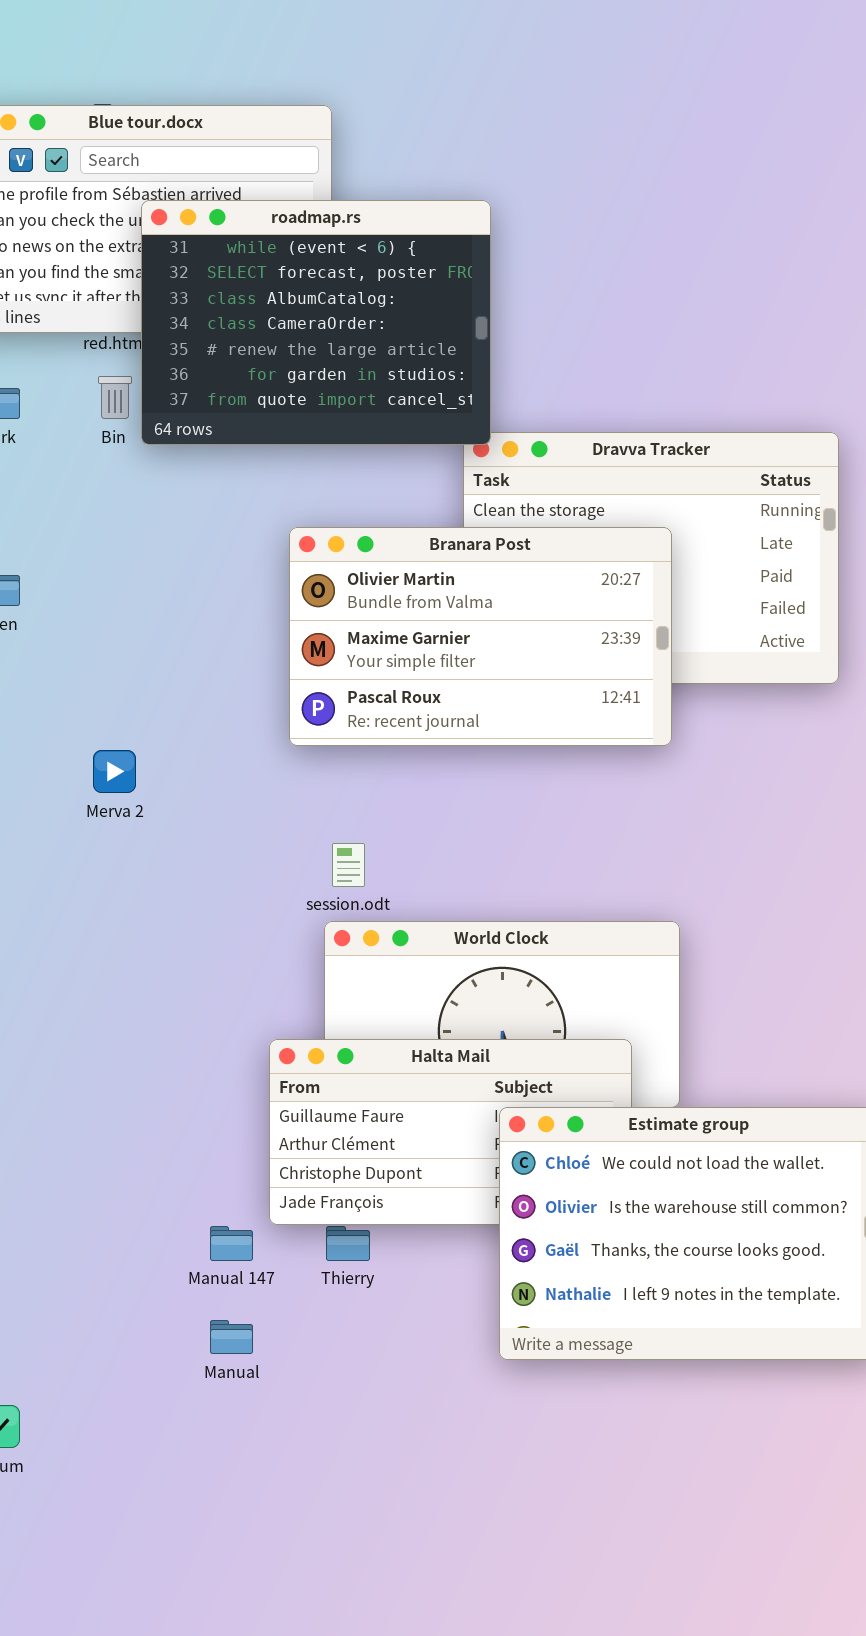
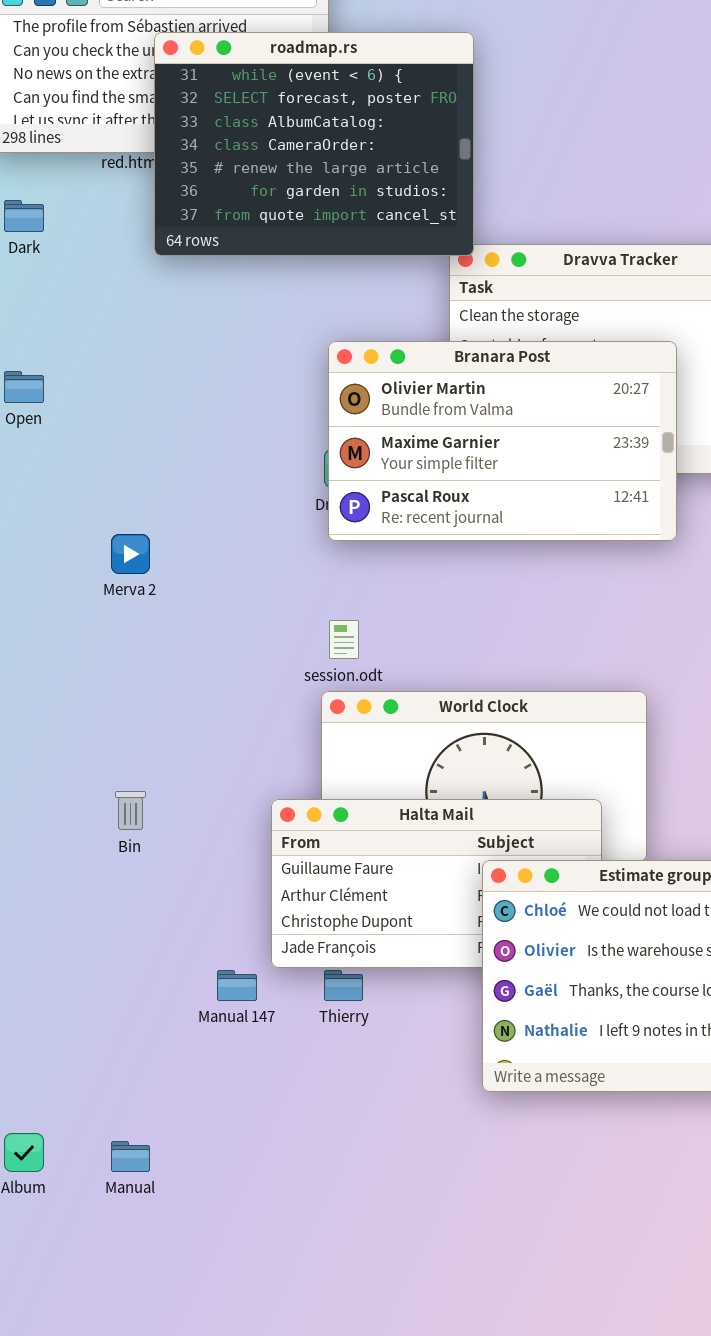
Bin: [98,376,132,419] -> [115,791,146,830], moved
Branara Post: [289,527,672,746] -> [328,341,677,541], moved
Manual: [210,1320,253,1354] -> [111,1141,150,1172], moved

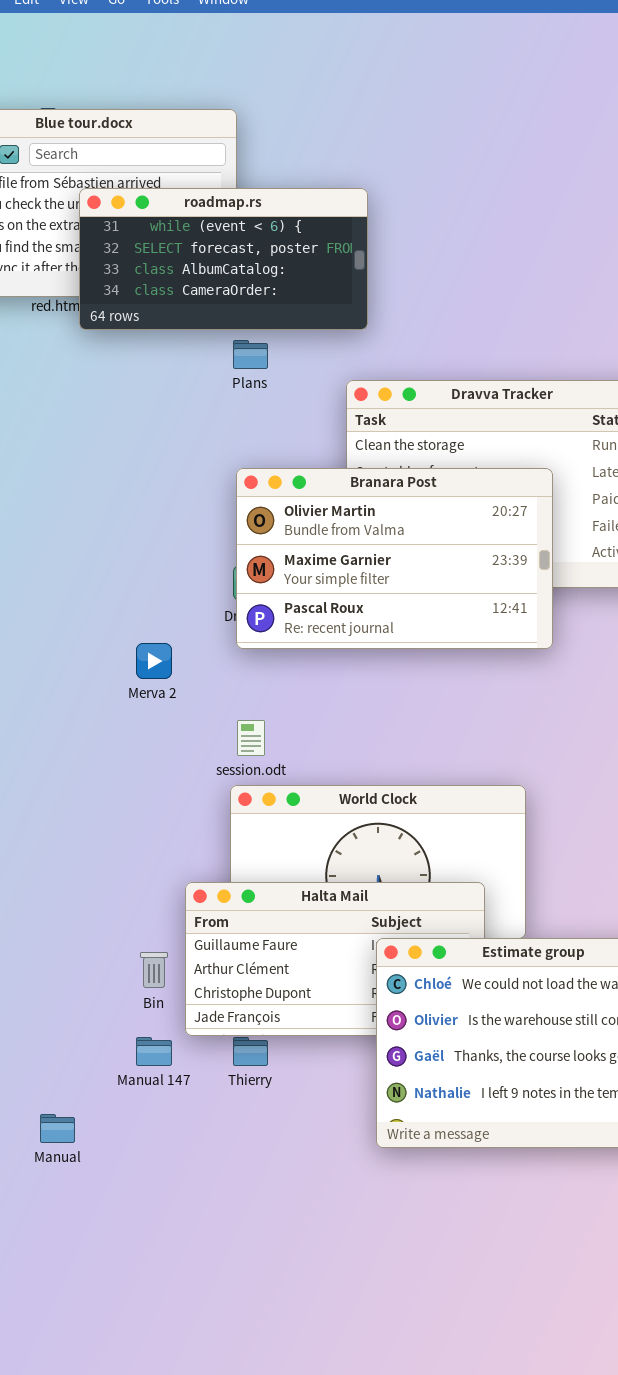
roadmap.rs: [154,32,474,256] -> [79,188,368,330], resized
Merva 2: [111,534,150,574] -> [136,643,172,679], moved
Bin: [115,791,146,830] -> [140,952,168,988], moved
Manual: [111,1141,150,1172] -> [40,1114,75,1143], moved

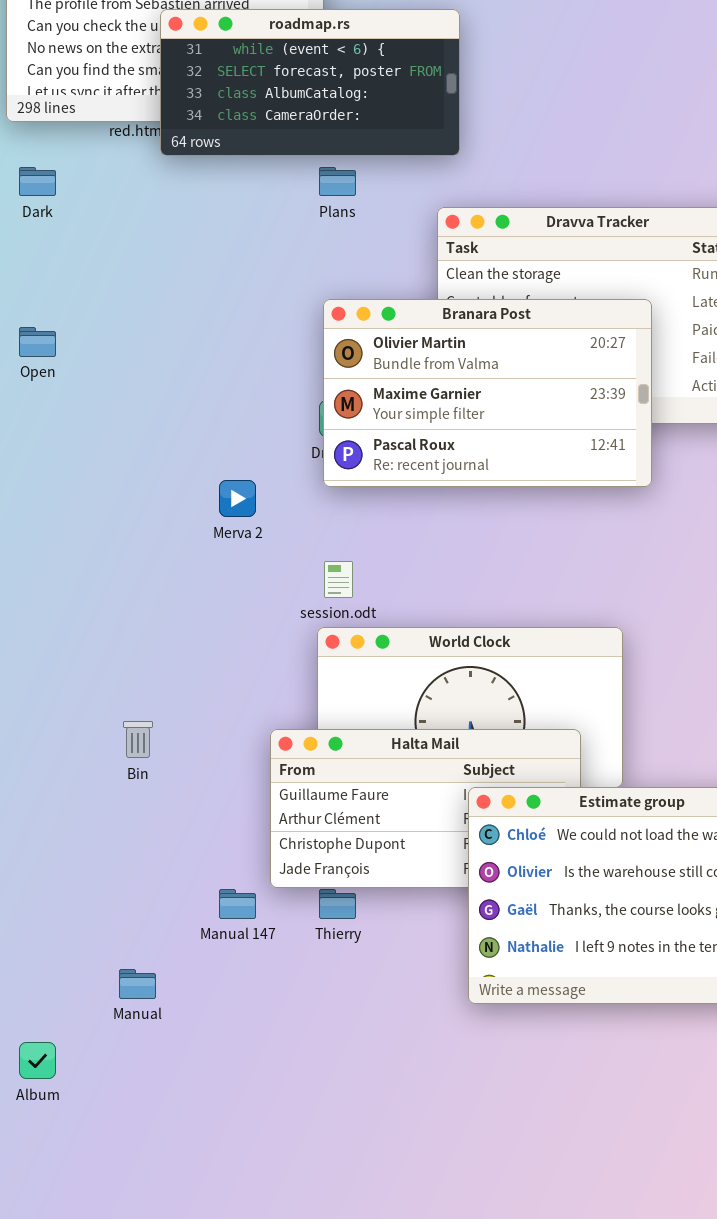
Bin: [140,952,168,988] -> [123,721,153,758], moved

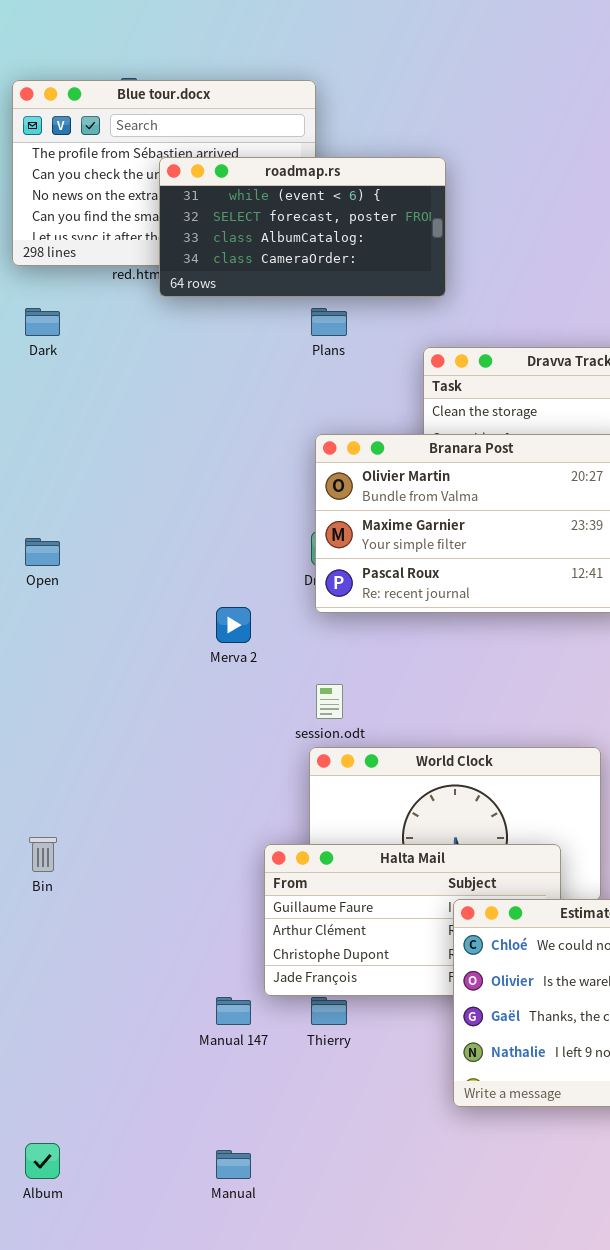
Open: [19,327,56,357] -> [25,538,60,566], moved
Bin: [123,721,153,758] -> [29,837,57,872], moved
Manual: [119,969,156,999] -> [216,1150,251,1179], moved

